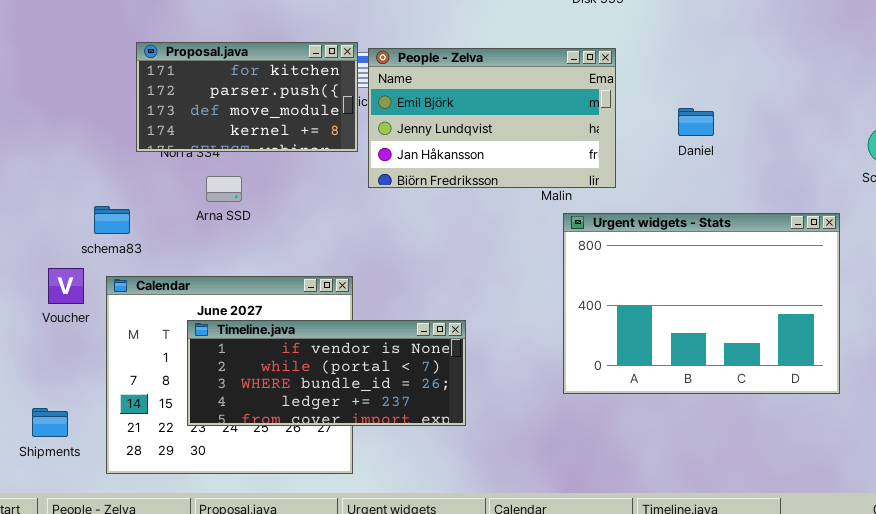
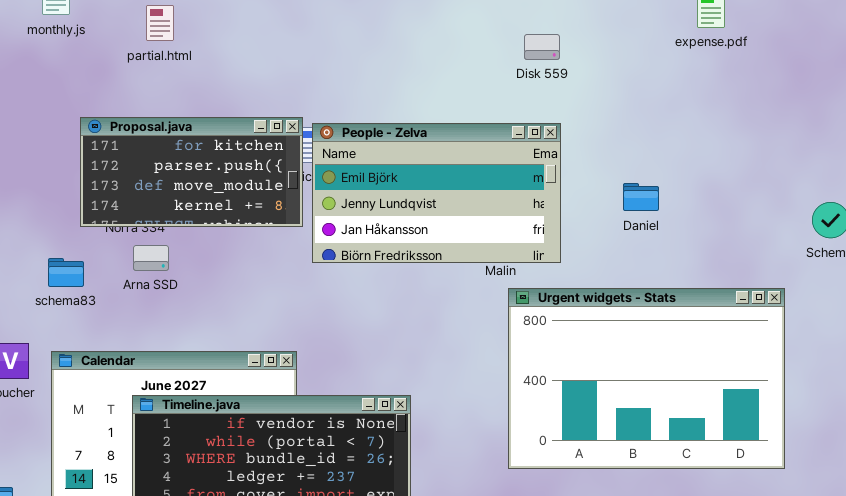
Arna SSD: [206,176,242,202] -> [133,245,169,271], moved
schema83: [94,206,130,234] -> [48,258,84,287], moved

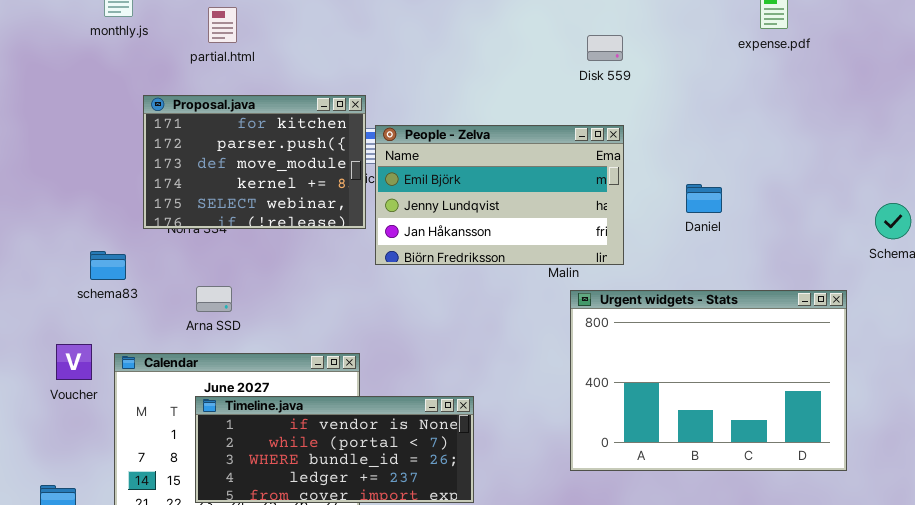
Proposal.java: [80,117,303,227] -> [143,95,366,229], resized
Arna SSD: [133,245,169,271] -> [196,286,232,312], moved
schema83: [48,258,84,287] -> [90,251,126,280], moved

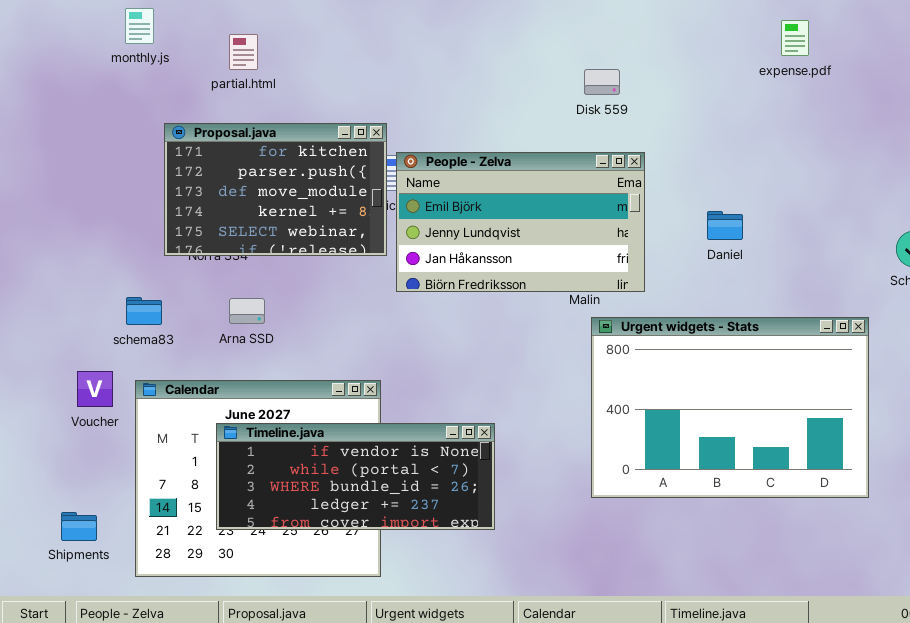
Disk 559: [587,35,623,61] -> [584,69,620,95], moved
schema83: [90,251,126,280] -> [126,297,162,325], moved
Arna SSD: [196,286,232,312] -> [229,298,265,324], moved

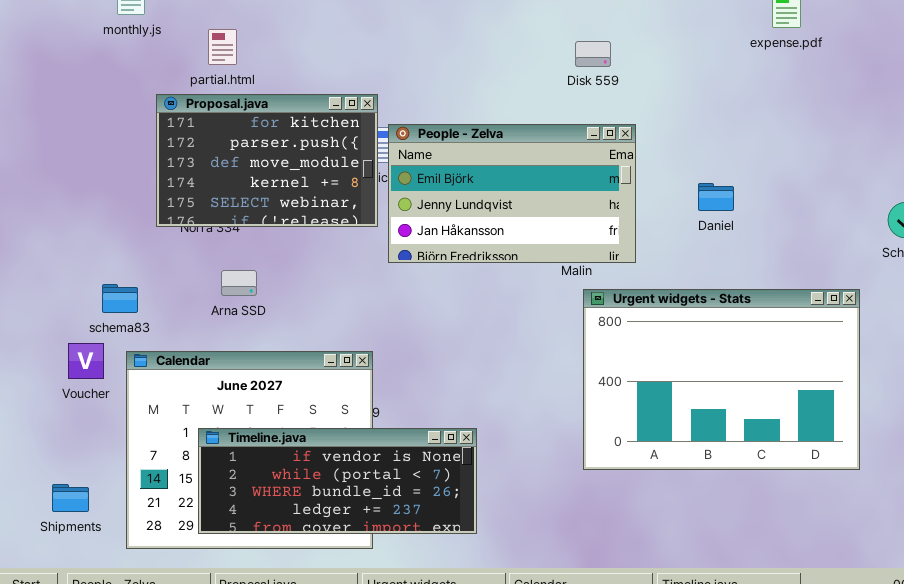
partial.html: [229,34,258,70] -> [208,29,237,65], moved
schema83: [126,297,162,325] -> [102,284,138,313], moved
Timeline.java: [216,423,495,530] -> [198,428,477,534], moved

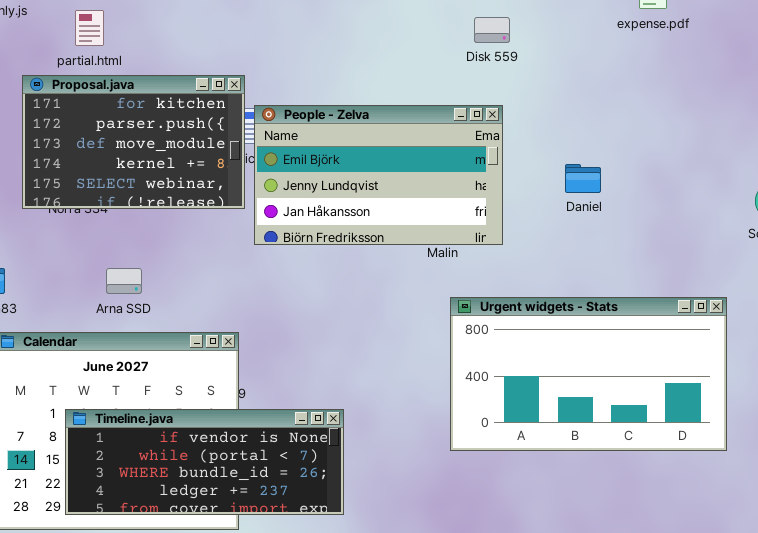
Disk 559: [575,41,611,67] -> [474,17,510,43], moved
Arna SSD: [221,270,257,296] -> [106,268,142,294], moved
Urgent widgets - Stats: [583,289,860,470] -> [450,297,727,451], resized

